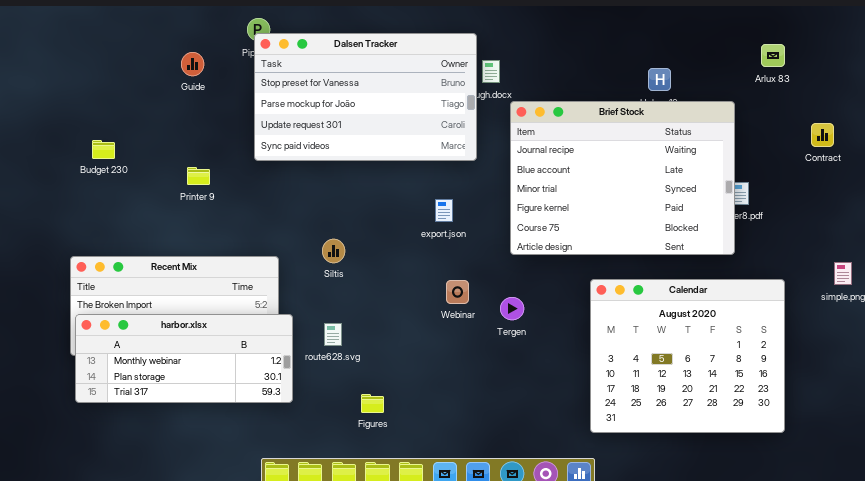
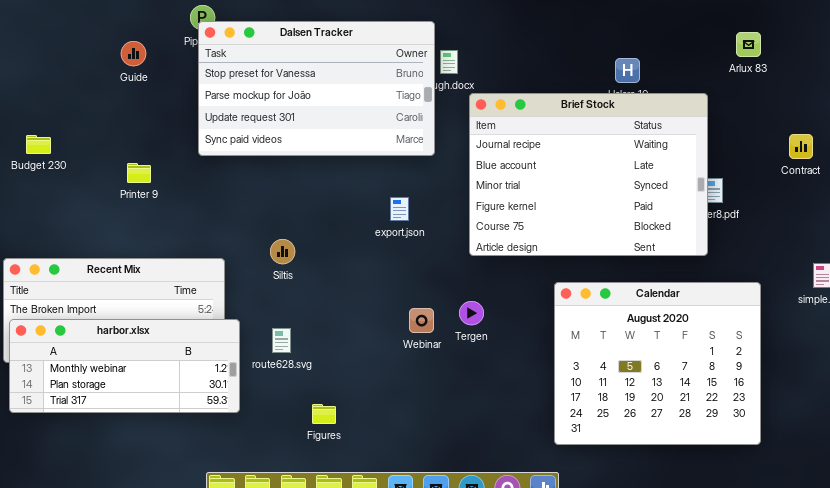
Contract: [811,123,834,147] -> [789,134,813,159], moved
Webinar: [446,280,469,304] -> [409,308,434,333], moved

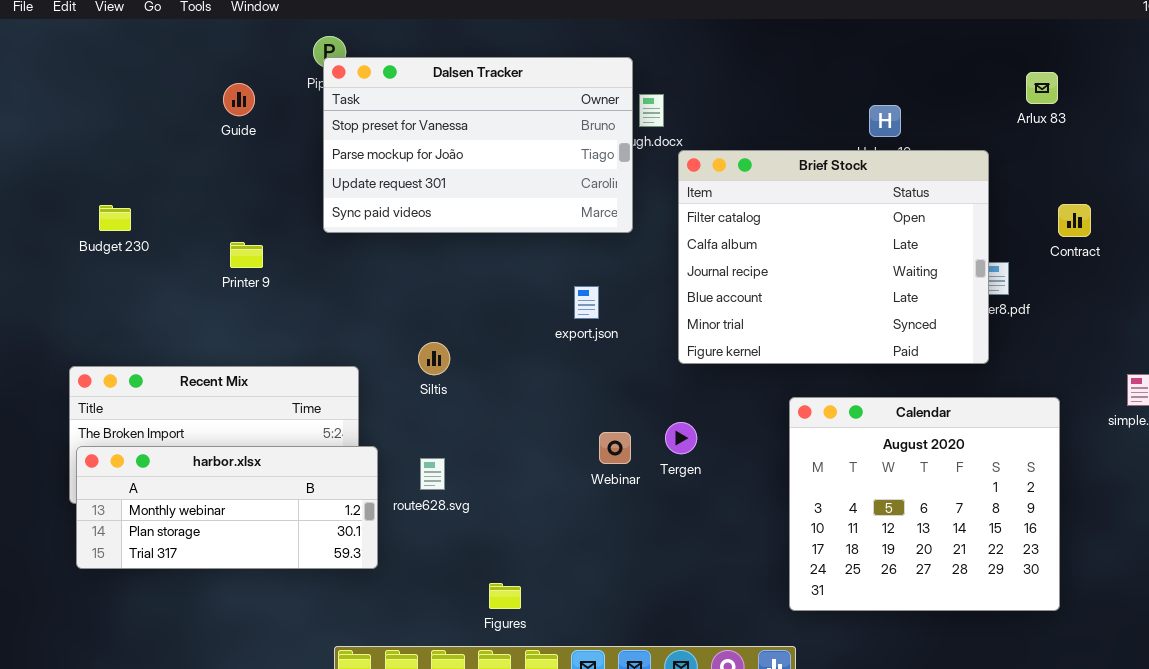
Brief Stock: [469,93,708,256] -> [678,150,989,364], scrolled up 2 rows
Contract: [789,134,813,159] -> [1058,204,1091,237], moved
Figures: [312,404,336,424] -> [489,583,521,609], moved

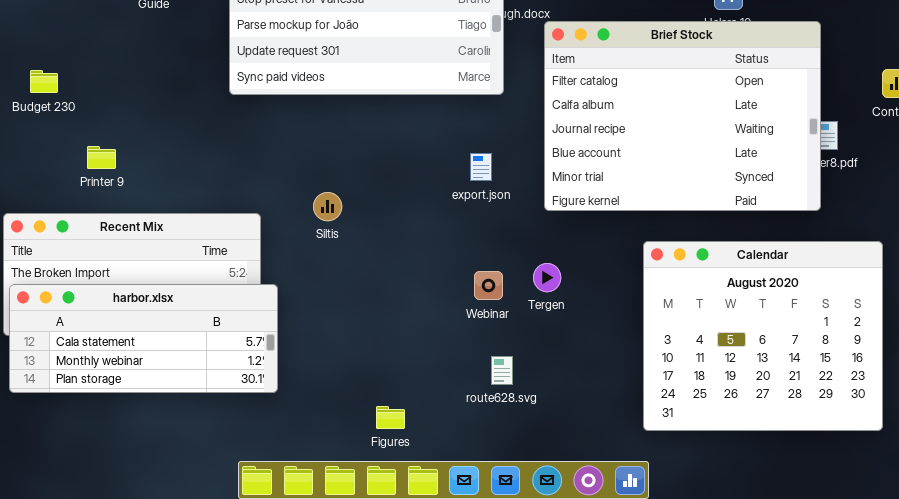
Printer 9: [230,242,263,268] -> [87,146,116,169], moved
export.json: [574,286,599,319] -> [470,153,492,181], moved
harbor.xlsx: [76,446,378,569] -> [9,284,278,393], scrolled up 1 row
route628.svg: [420,458,445,490] -> [491,356,513,385], moved

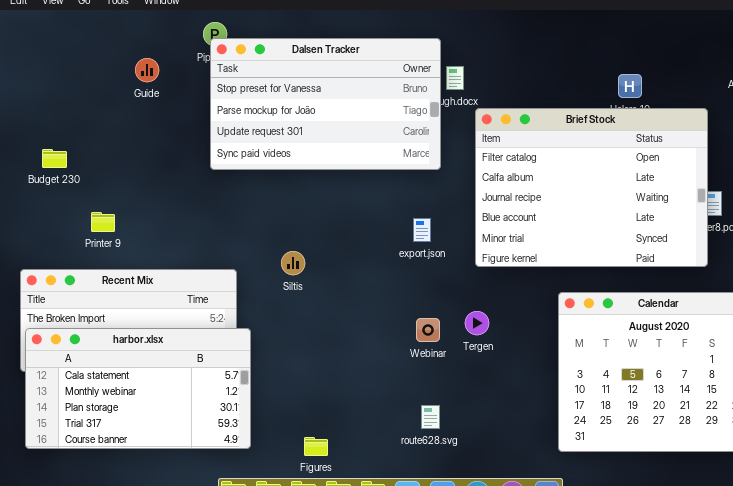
harbor.xlsx: [9,284,278,393] -> [25,328,251,449], resized
route628.svg: [491,356,513,385] -> [421,405,440,429], moved
Figures: [376,406,405,429] -> [304,437,328,456], moved

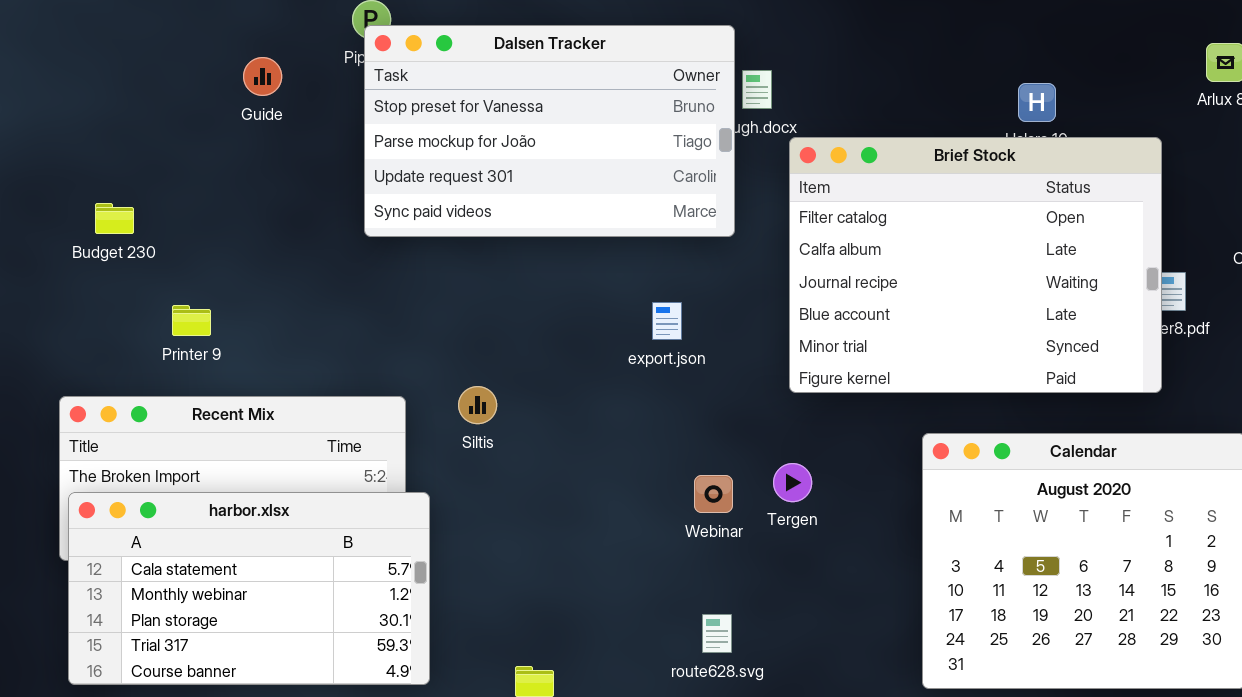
export.json: [413,218,431,242] -> [652,302,682,340], moved
Siltis: [281,251,305,275] -> [458,386,497,424], moved

